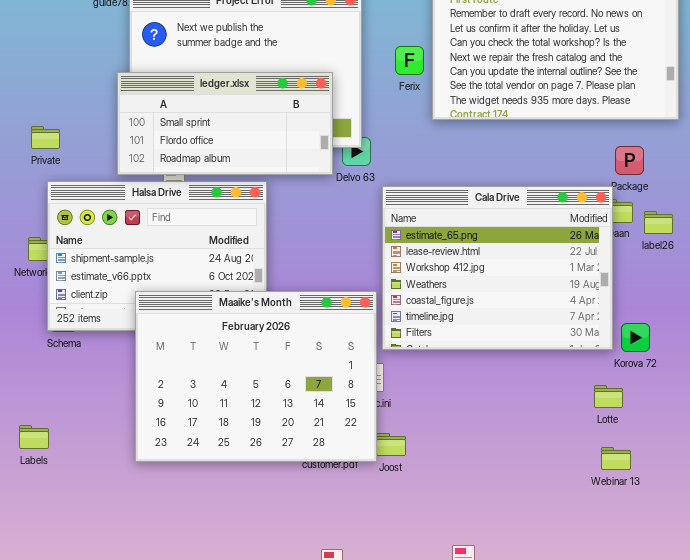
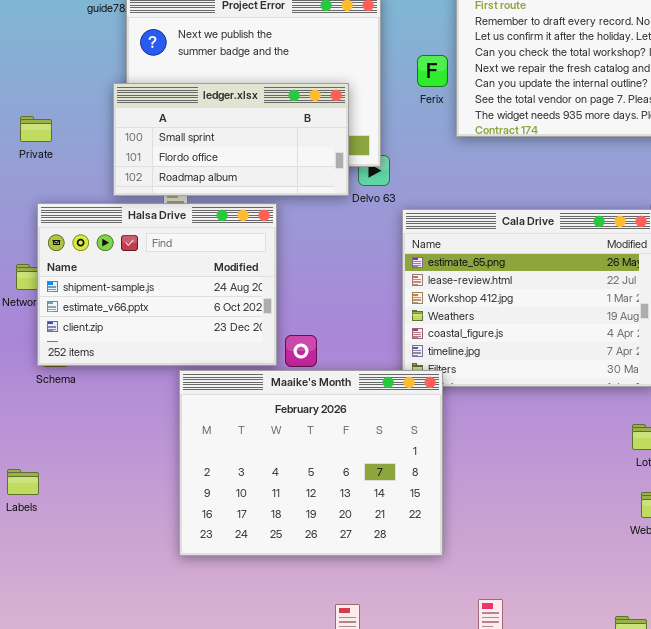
Private: [31,126,60,149] -> [20,116,52,142], moved
Maaike's Month: [135,291,377,462] -> [179,370,443,556], moved

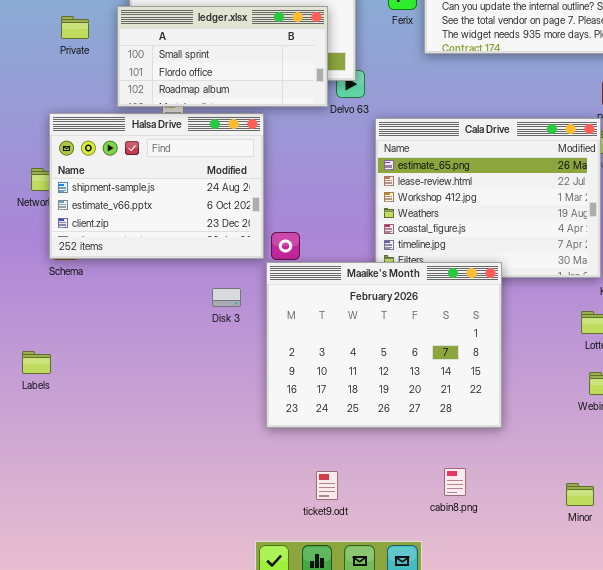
Private: [20,116,52,142] -> [61,16,89,39], moved
Maaike's Month: [179,370,443,556] -> [266,262,502,428], moved

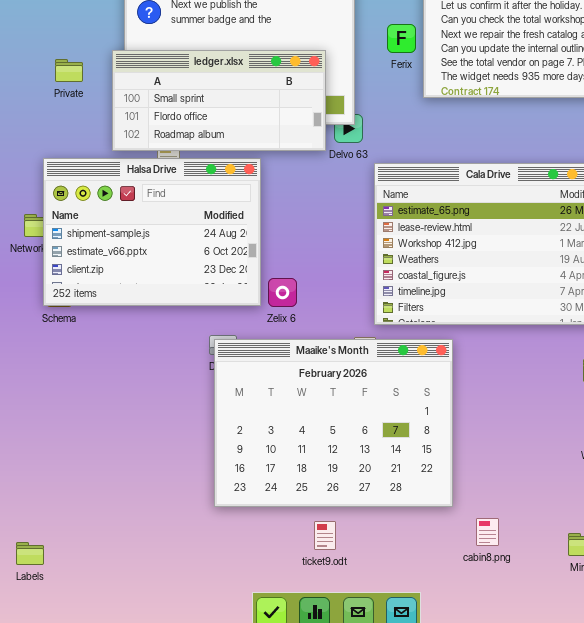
Maaike's Month: [266,262,502,428] -> [214,339,453,507], moved
Labels: [22,351,51,374] -> [16,542,44,565], moved
cabin8.png: [444,468,466,496] -> [476,518,499,546], moved

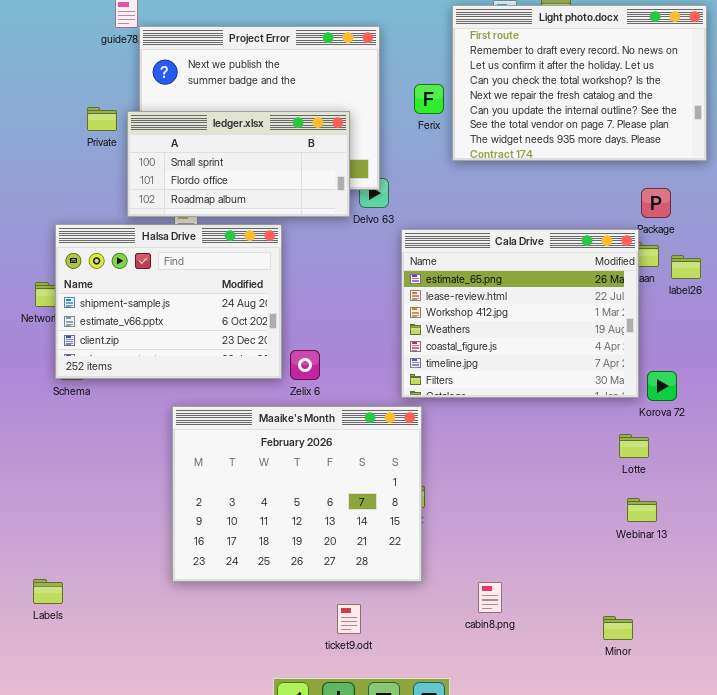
Private: [55,59,83,82] -> [87,107,117,131], moved
Maaike's Month: [214,339,453,507] -> [172,406,422,582], moved
cabin8.png: [476,518,499,546] -> [478,582,502,613], moved
Labels: [16,542,44,565] -> [33,579,63,604], moved

